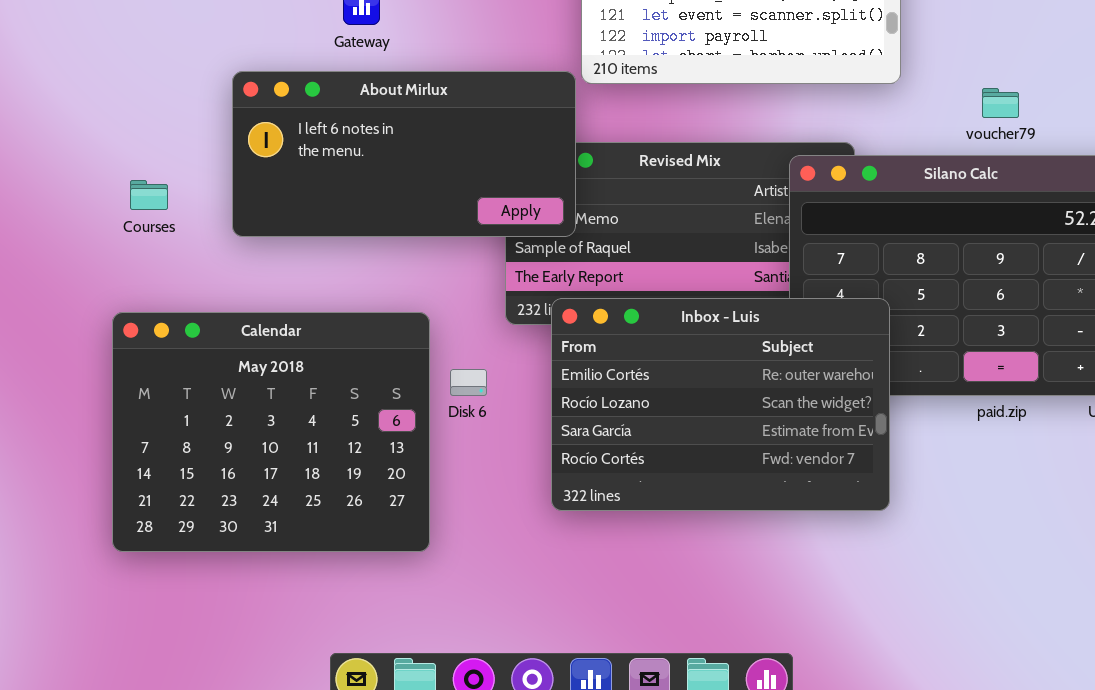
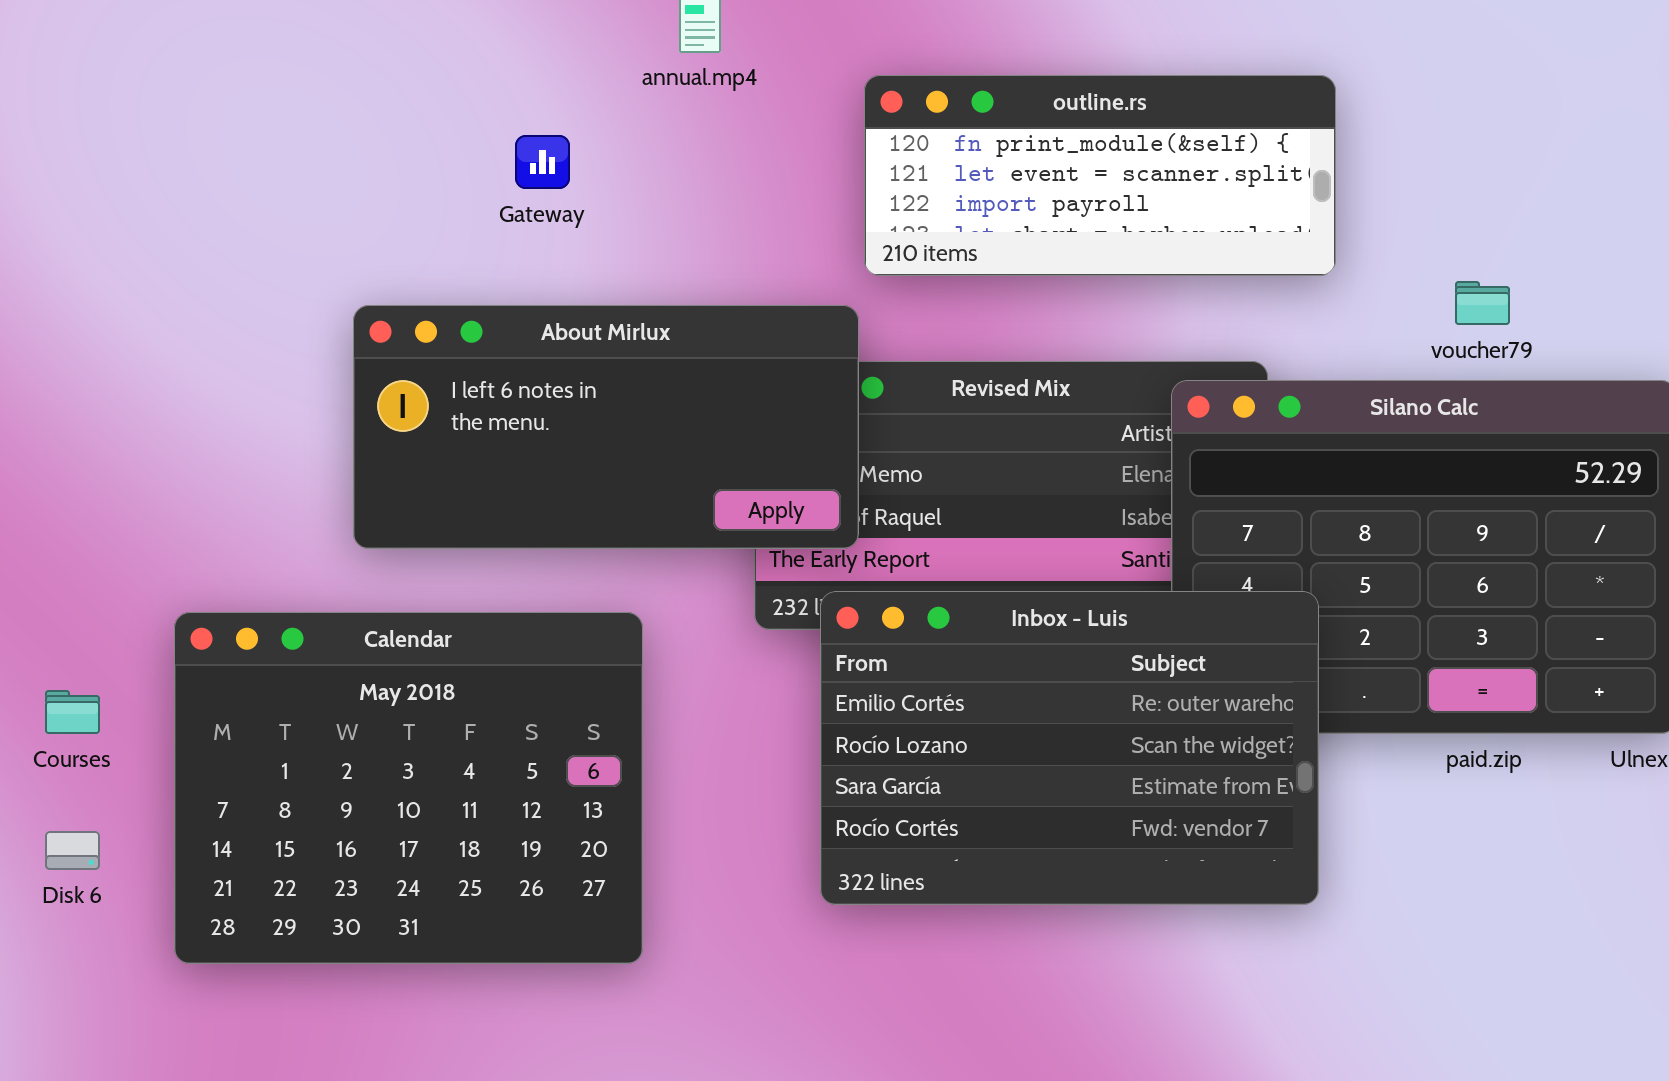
About Mirlux: [232,71,576,237] -> [353,305,859,549], moved
Courses: [130,180,168,210] -> [45,690,100,734], moved
Disk 6: [450,369,487,396] -> [45,831,100,870], moved

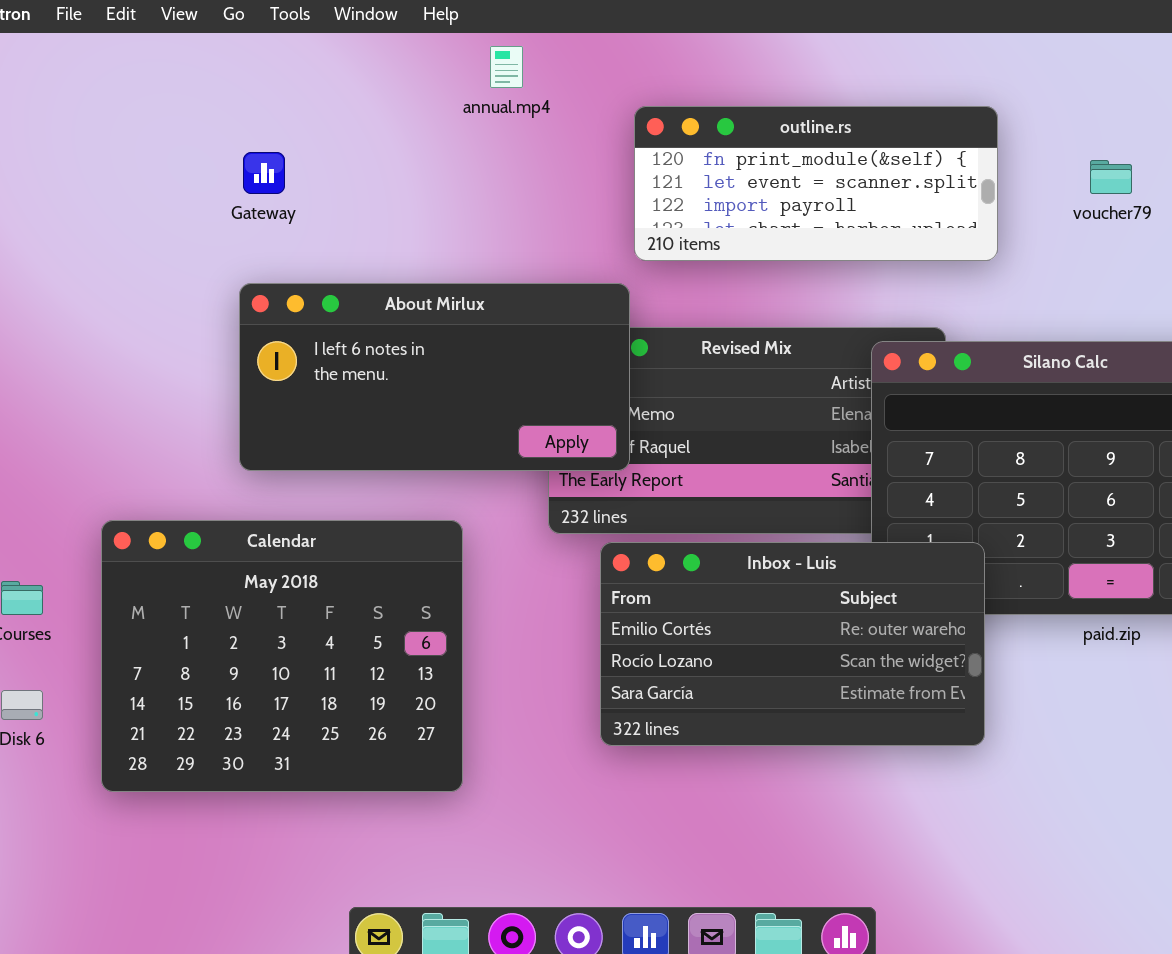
Gateway: [515,135,570,189] -> [243,152,285,194], moved
voucher79: [1455,281,1510,325] -> [1090,160,1132,194], moved
Inbox - Luis: [820,591,1319,905] -> [600,542,985,746], resized

